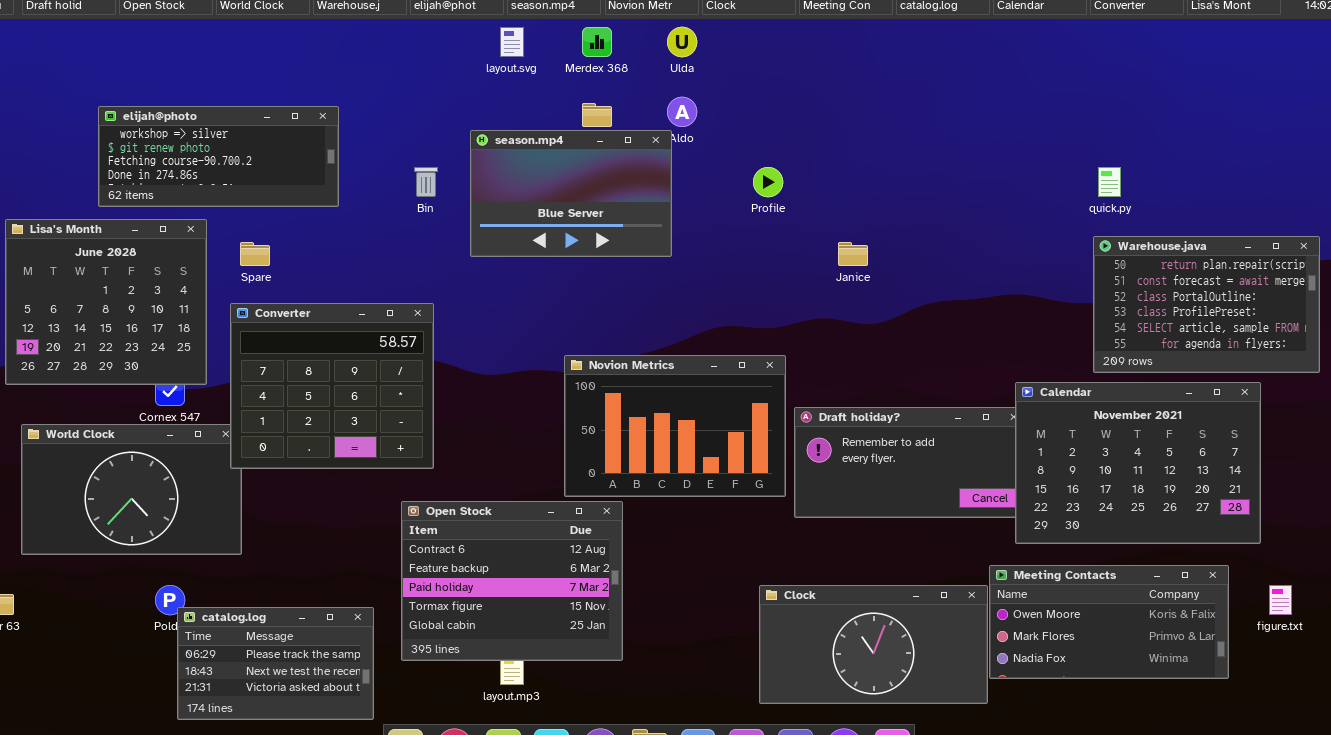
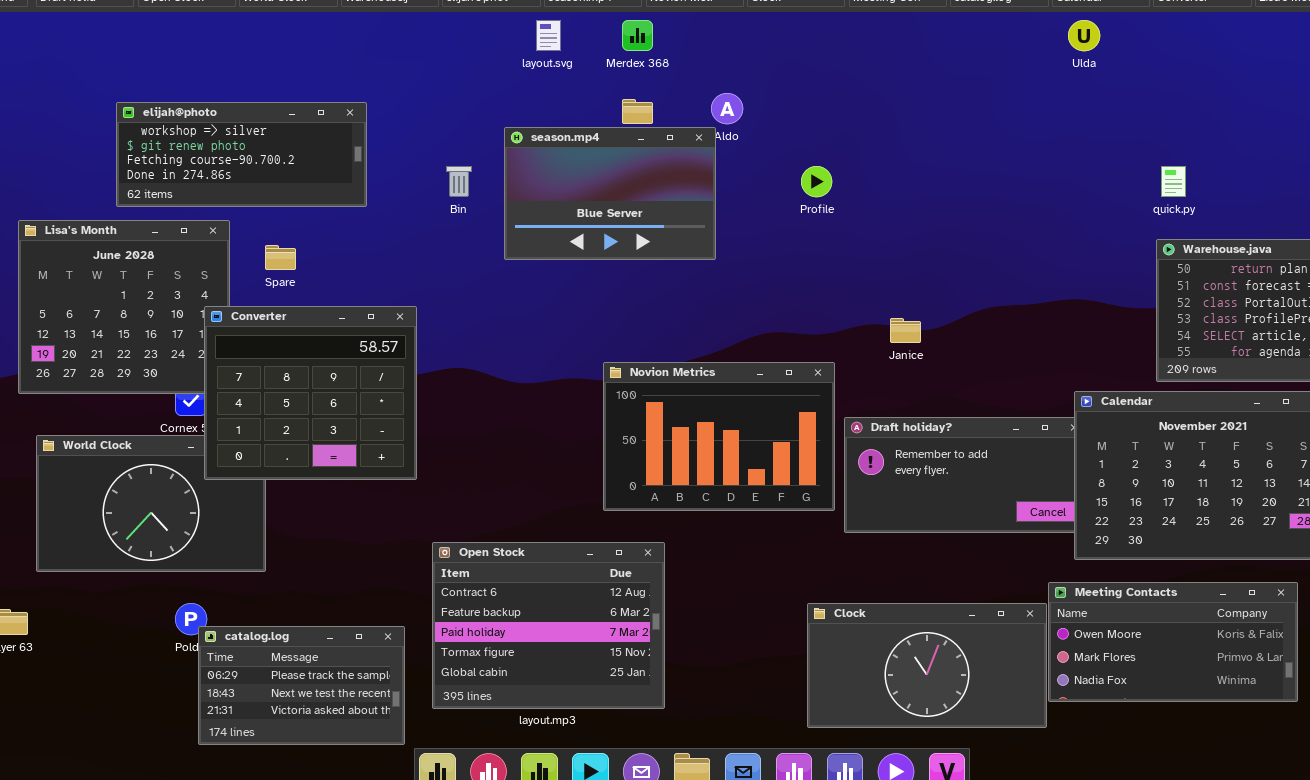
Ulda: [667,27,697,57] -> [1068,20,1100,51], moved
Janice: [838,242,868,266] -> [890,318,921,343], moved
Converter: [230,303,434,469] -> [204,306,417,480], moved
Open Stock: [401,501,623,661] -> [432,542,665,709], moved

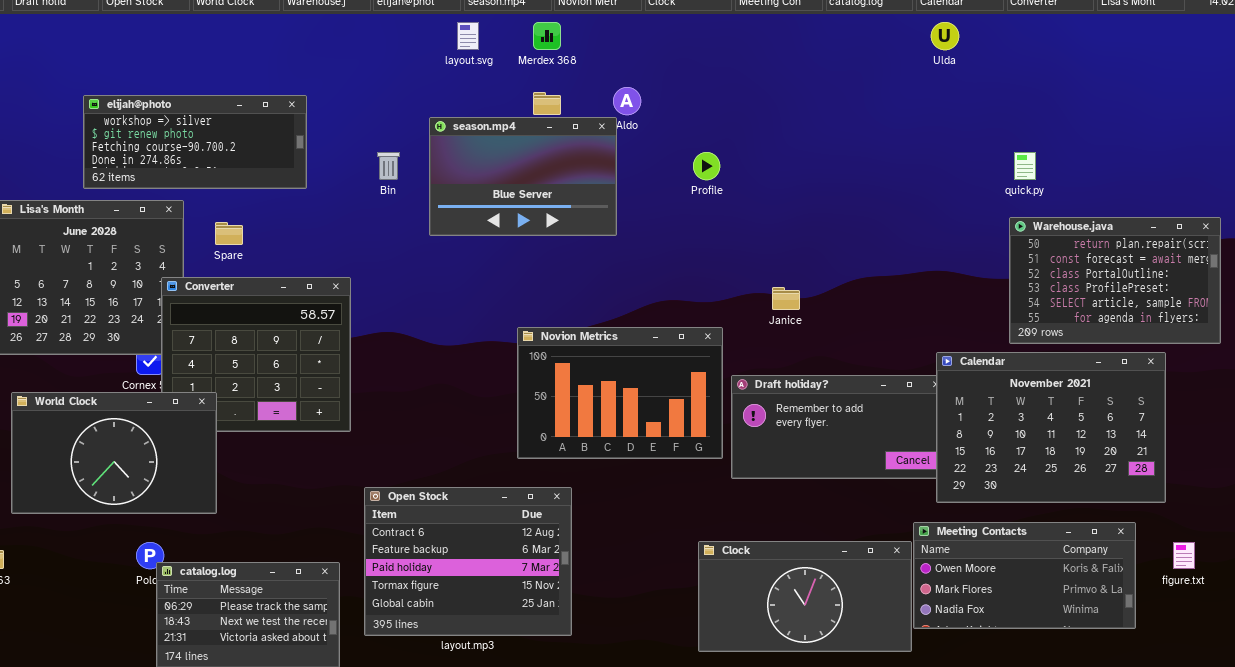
World Clock: [36,435,266,572] -> [11,392,217,514], raised

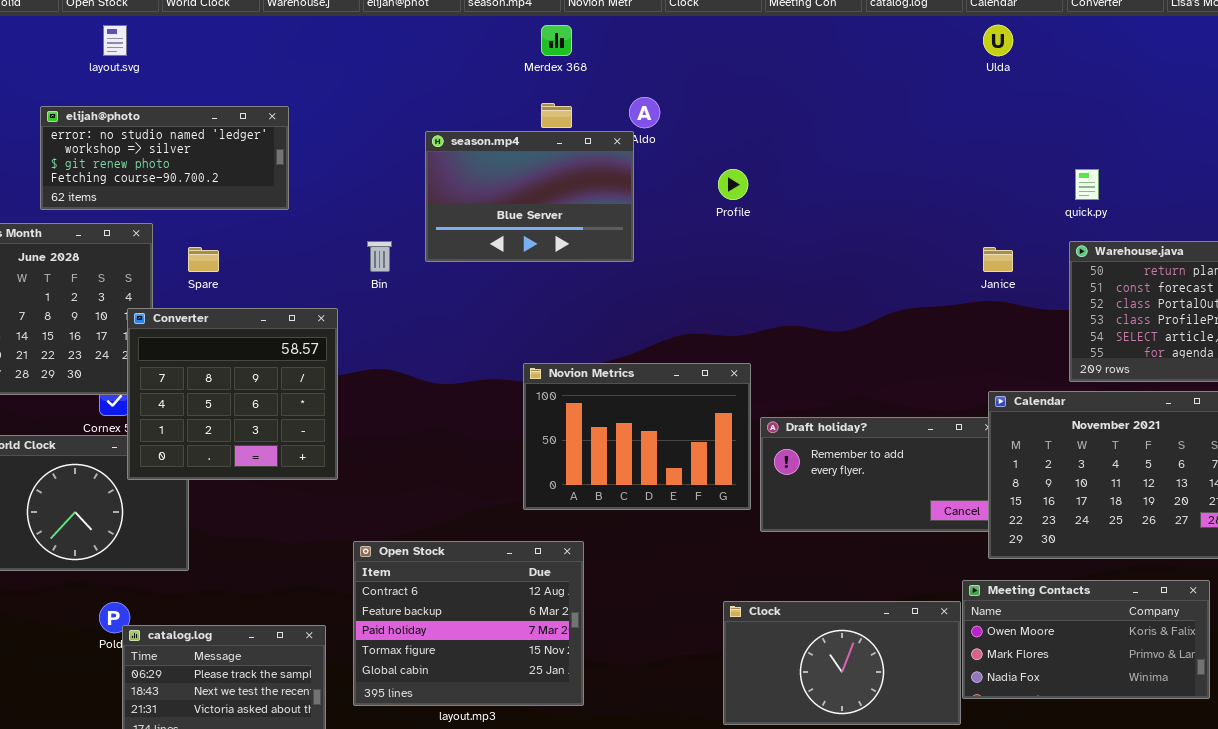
layout.svg: [457,22,479,50] -> [103,25,127,56], moved
elijah@photo: [83,95,307,189] -> [40,106,289,210], scrolled up 1 row
Bin: [377,152,400,180] -> [367,241,392,272], moved
Converter: [161,277,351,432] -> [127,308,338,480], raised
Janice: [772,287,800,310] -> [983,247,1013,272], moved

